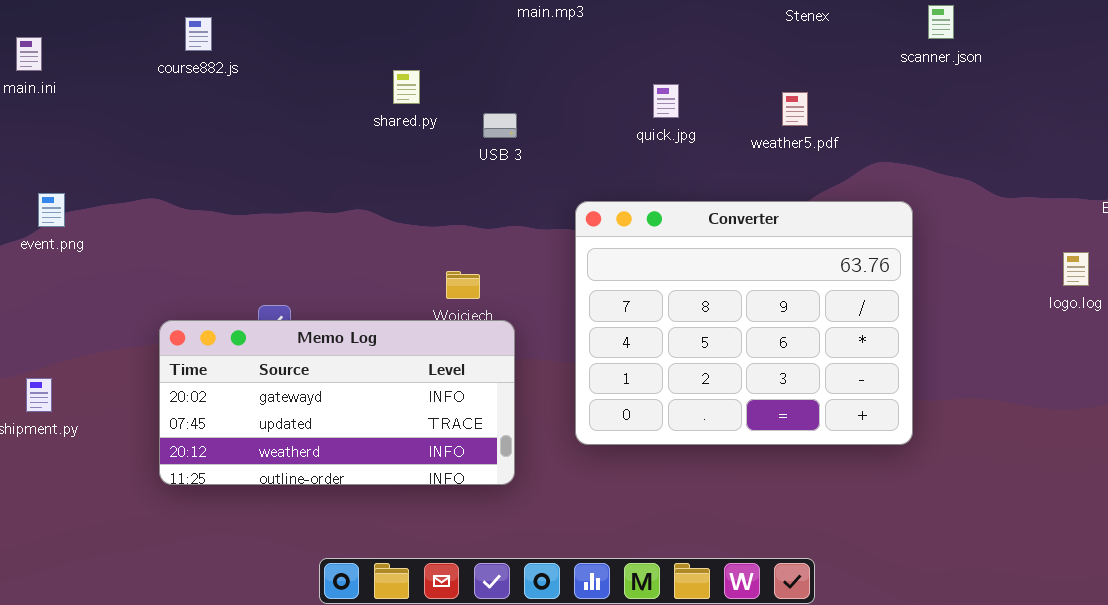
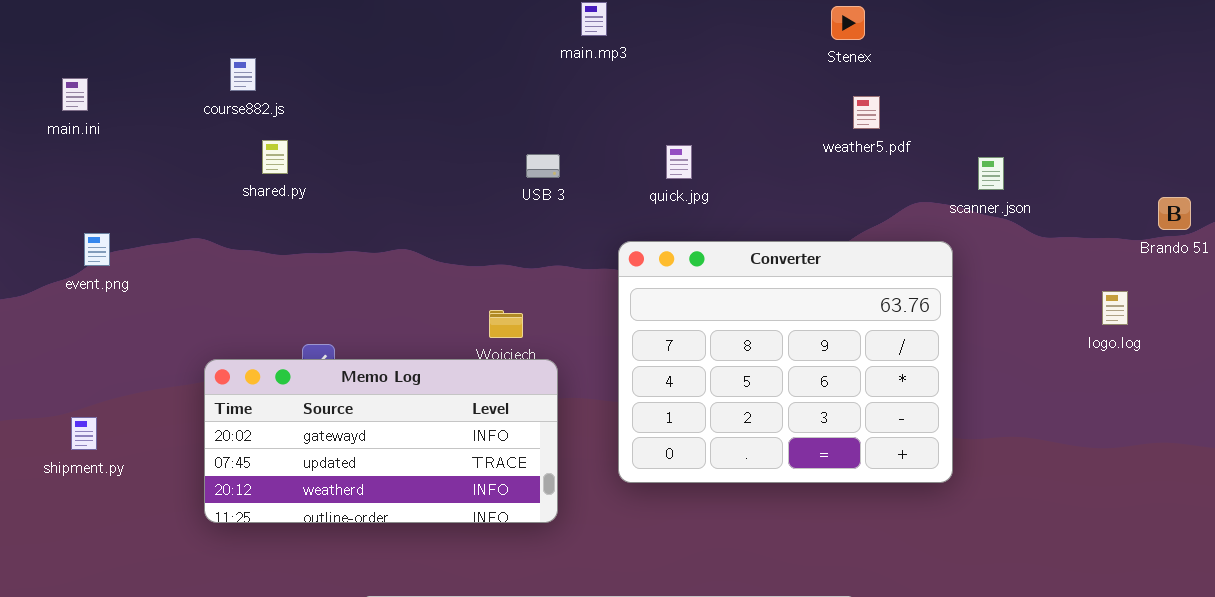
scanner.json: [928,5,954,39] -> [978,157,1004,190], moved
shared.py: [393,70,420,104] -> [262,140,288,174], moved
quick.jpg: [653,84,679,118] -> [666,145,692,179], moved
weather5.pdf: [782,92,808,126] -> [853,96,880,129], moved

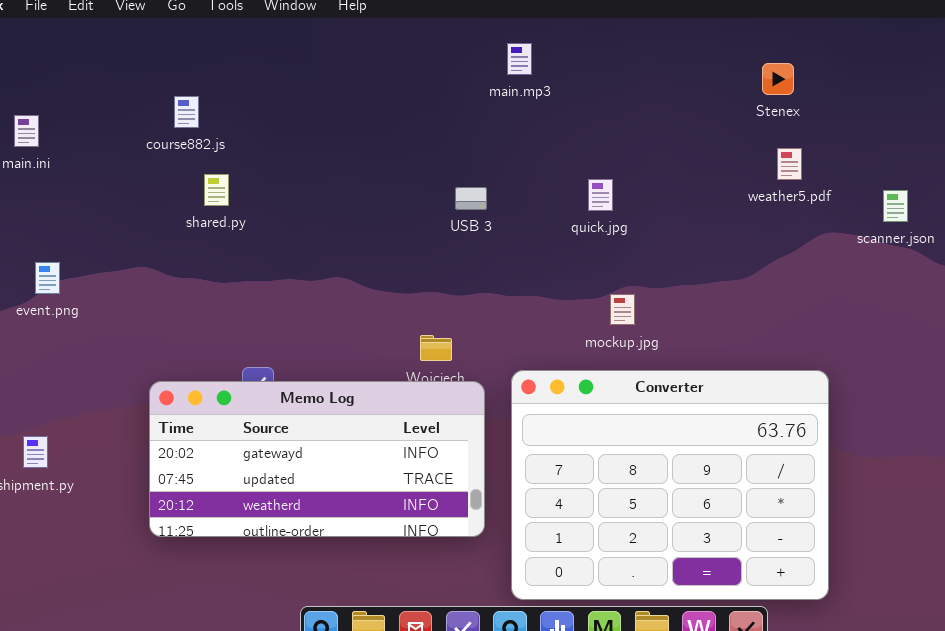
Stenex: [831,6,865,40] -> [762,63,794,95], moved
weather5.pdf: [853,96,880,129] -> [777,148,802,180], moved
Converter: [618,241,953,483] -> [511,370,829,600], moved

